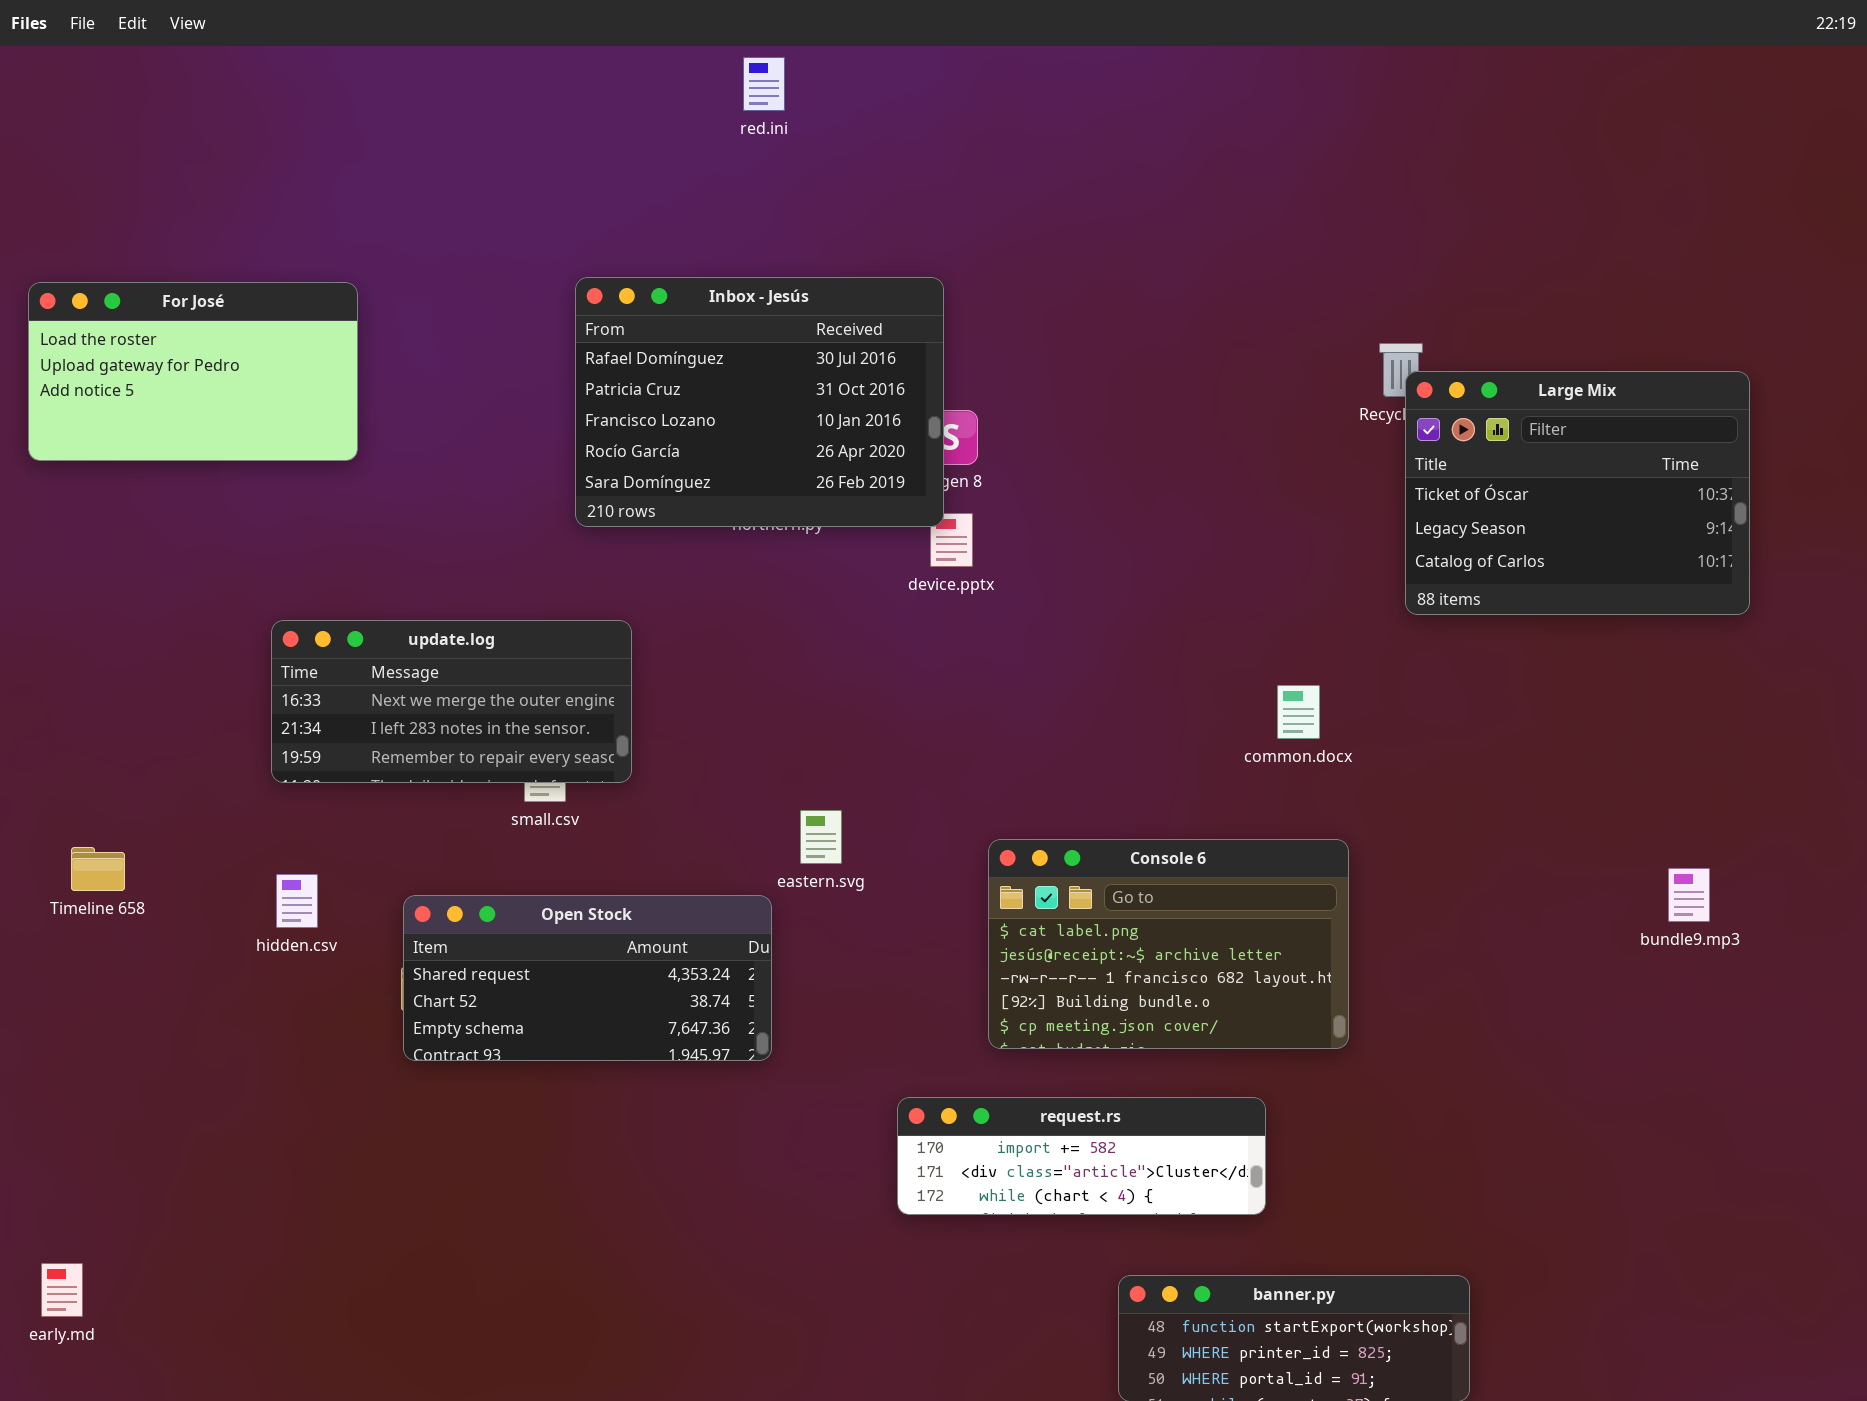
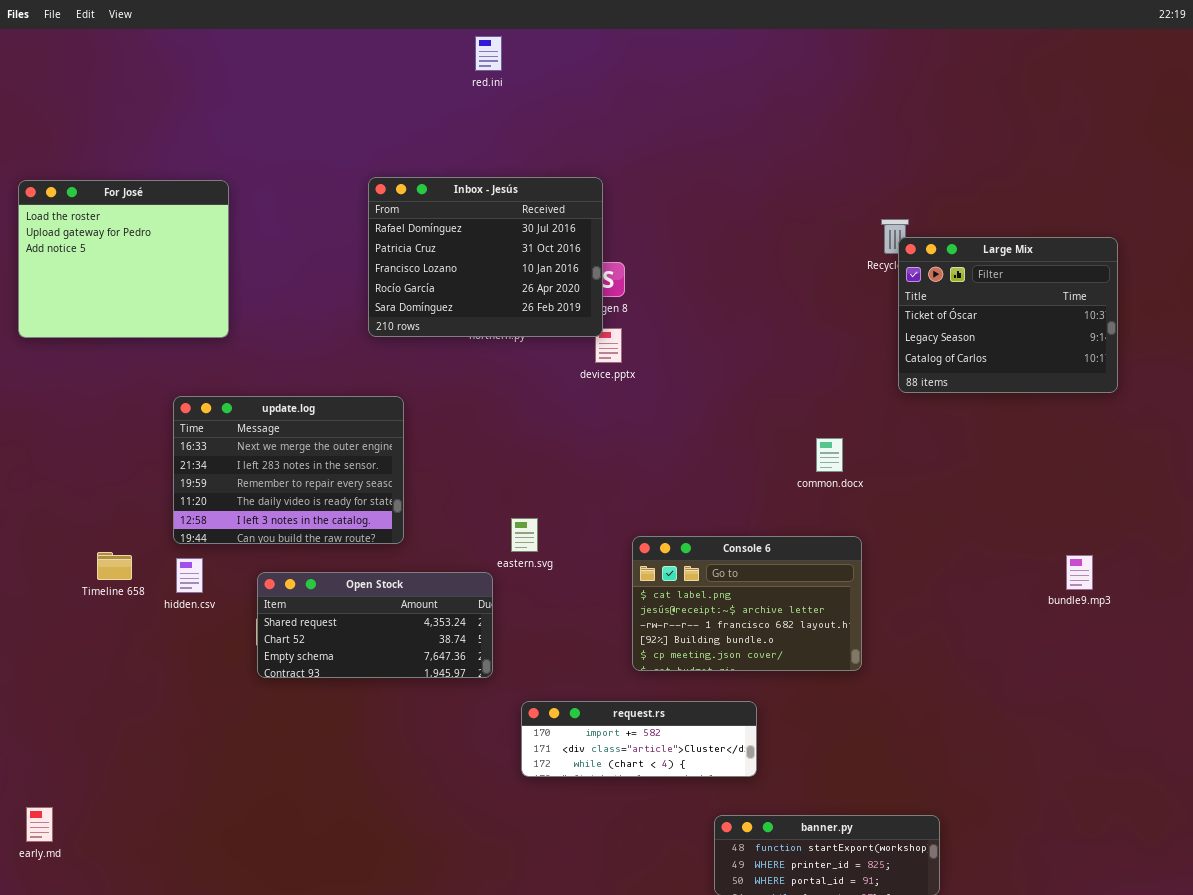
For José: [28,282,358,461] -> [18,180,229,338], resized
update.log: [271,620,632,783] -> [173,396,404,544], resized
Timeline 658: [71,847,125,891] -> [97,552,132,580], moved
request.rs: [897,1097,1266,1215] -> [521,701,757,777], moved

